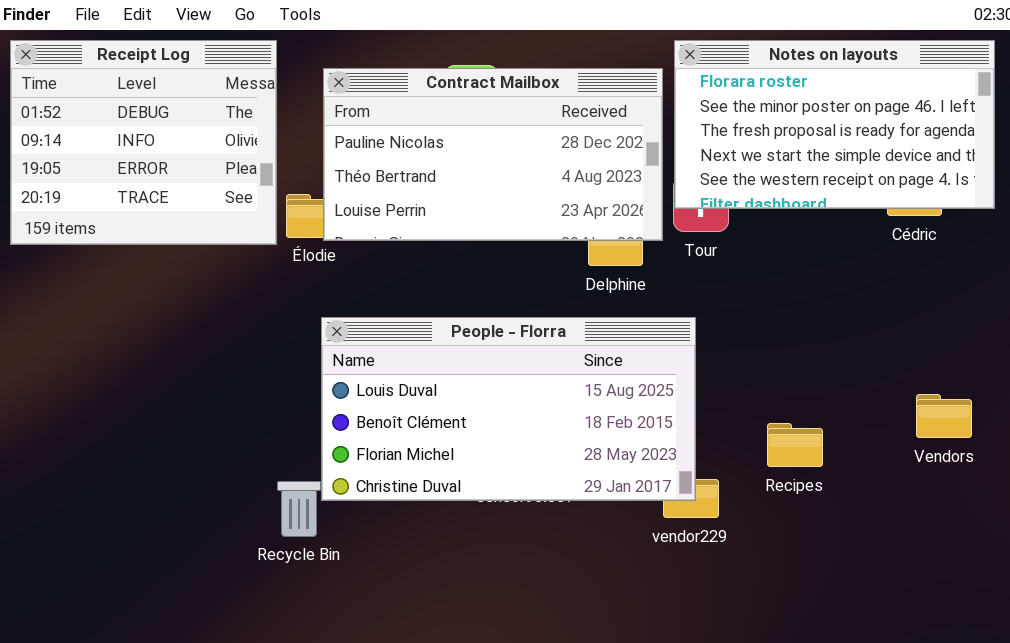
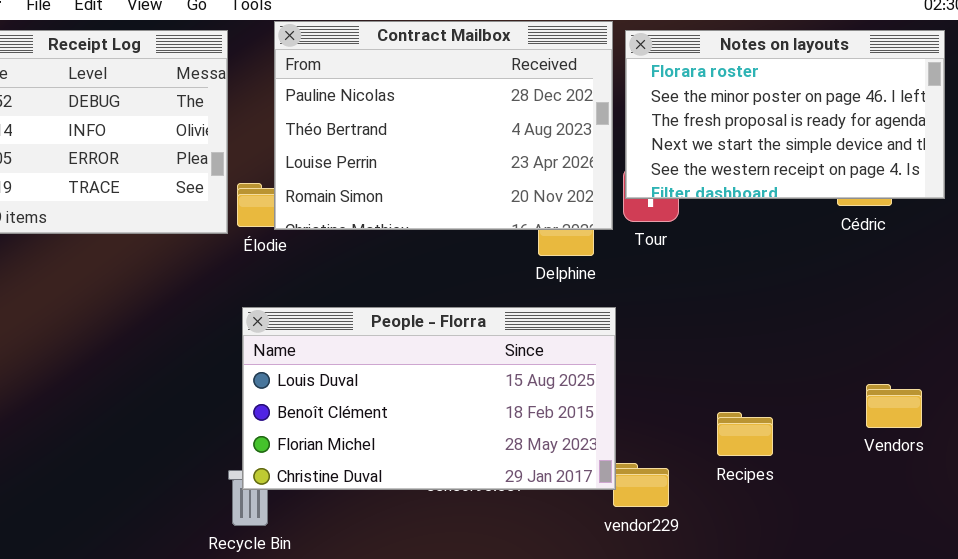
Contract Mailbox: [323,68,663,241] -> [274,21,613,230], resized
People - Florra: [321,317,696,501] -> [242,307,616,490], moved

